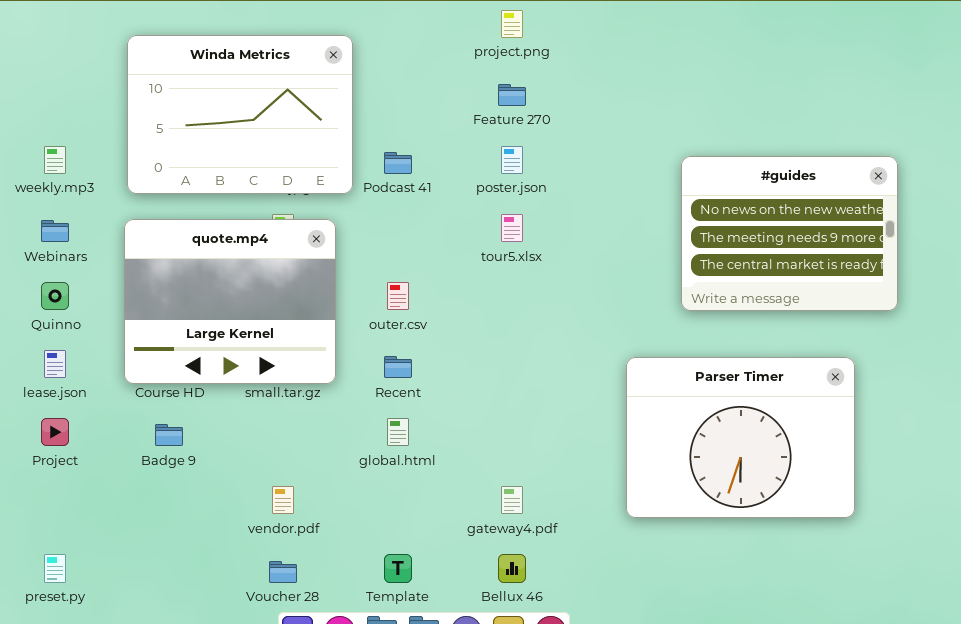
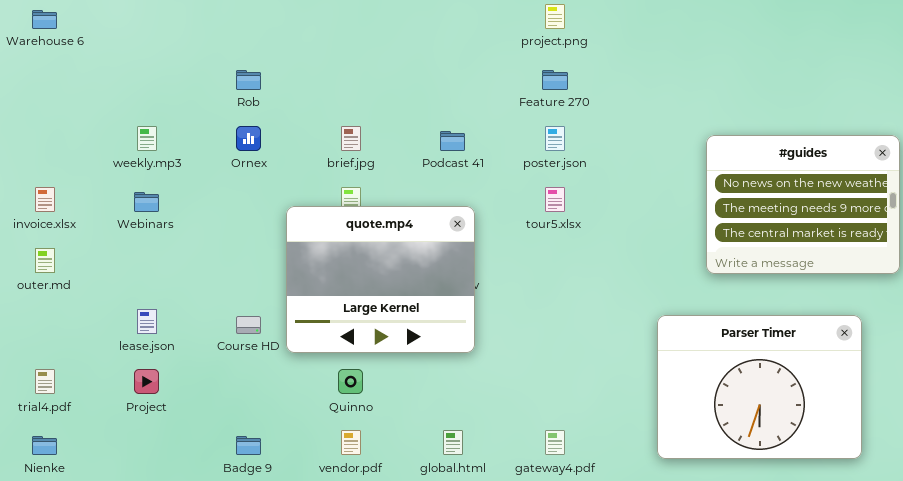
Winda Metrics: [127,35,353,194] -> none, closed
quote.mp4: [124,219,336,384] -> [286,206,475,353], moved
Quinno: [41,282,69,310] -> [338,369,363,394], moved
global.html: [387,418,409,446] -> [443,430,463,455], moved
Badge 9: [155,424,183,446] -> [236,436,261,455], moved

